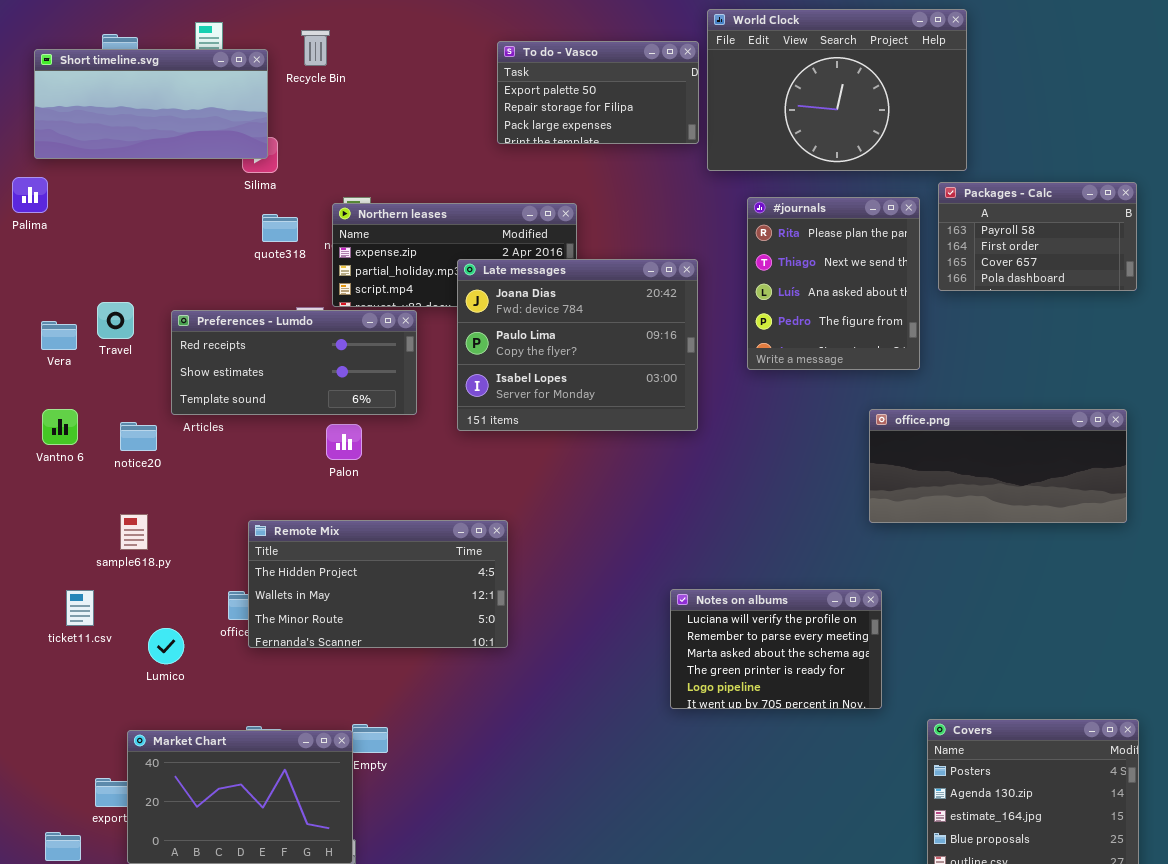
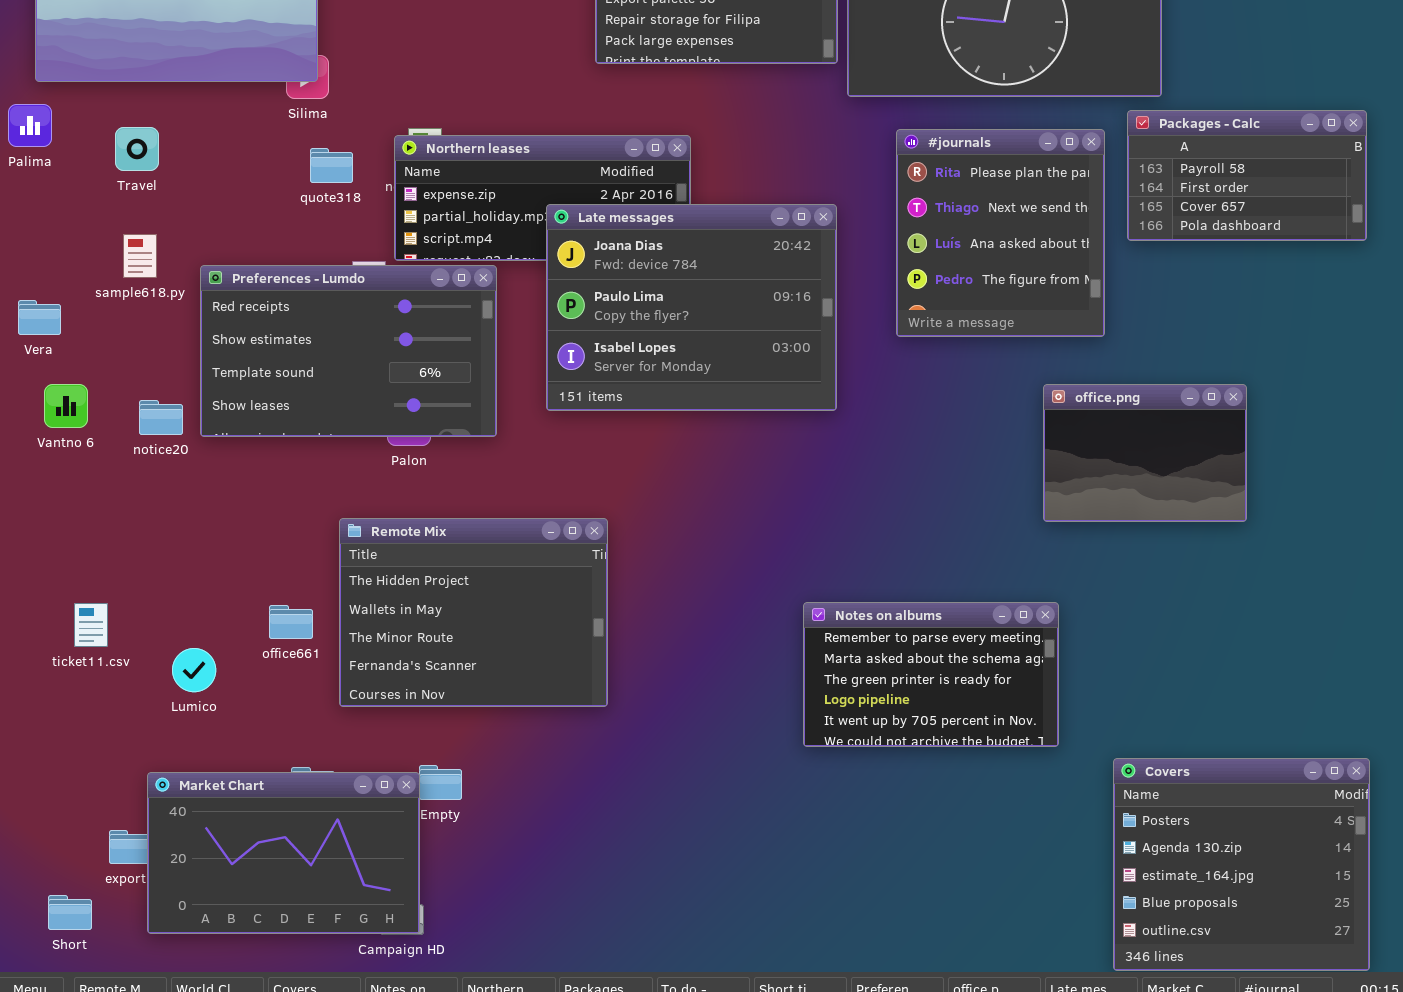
Travel: [97,302,134,339] -> [115,127,159,171], moved
Preferences - Lumdo: [171,310,417,415] -> [200,265,497,437], resized
Vera: [41,321,77,350] -> [18,300,61,335], moved
office.png: [869,409,1127,523] -> [1043,384,1247,522], resized
sample618.py: [120,514,148,550] -> [123,234,157,278], moved
Remote Mix: [248,520,508,648] -> [339,518,608,707], resized
Notes on albums: [670,589,882,709] -> [803,602,1059,747], scrolled down 1 row

